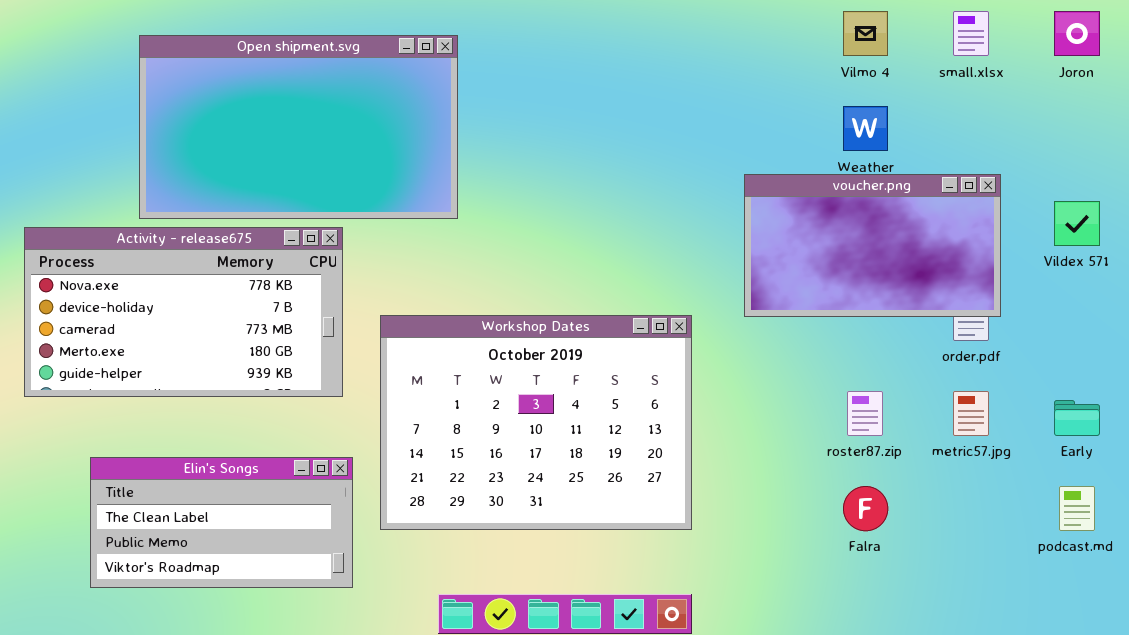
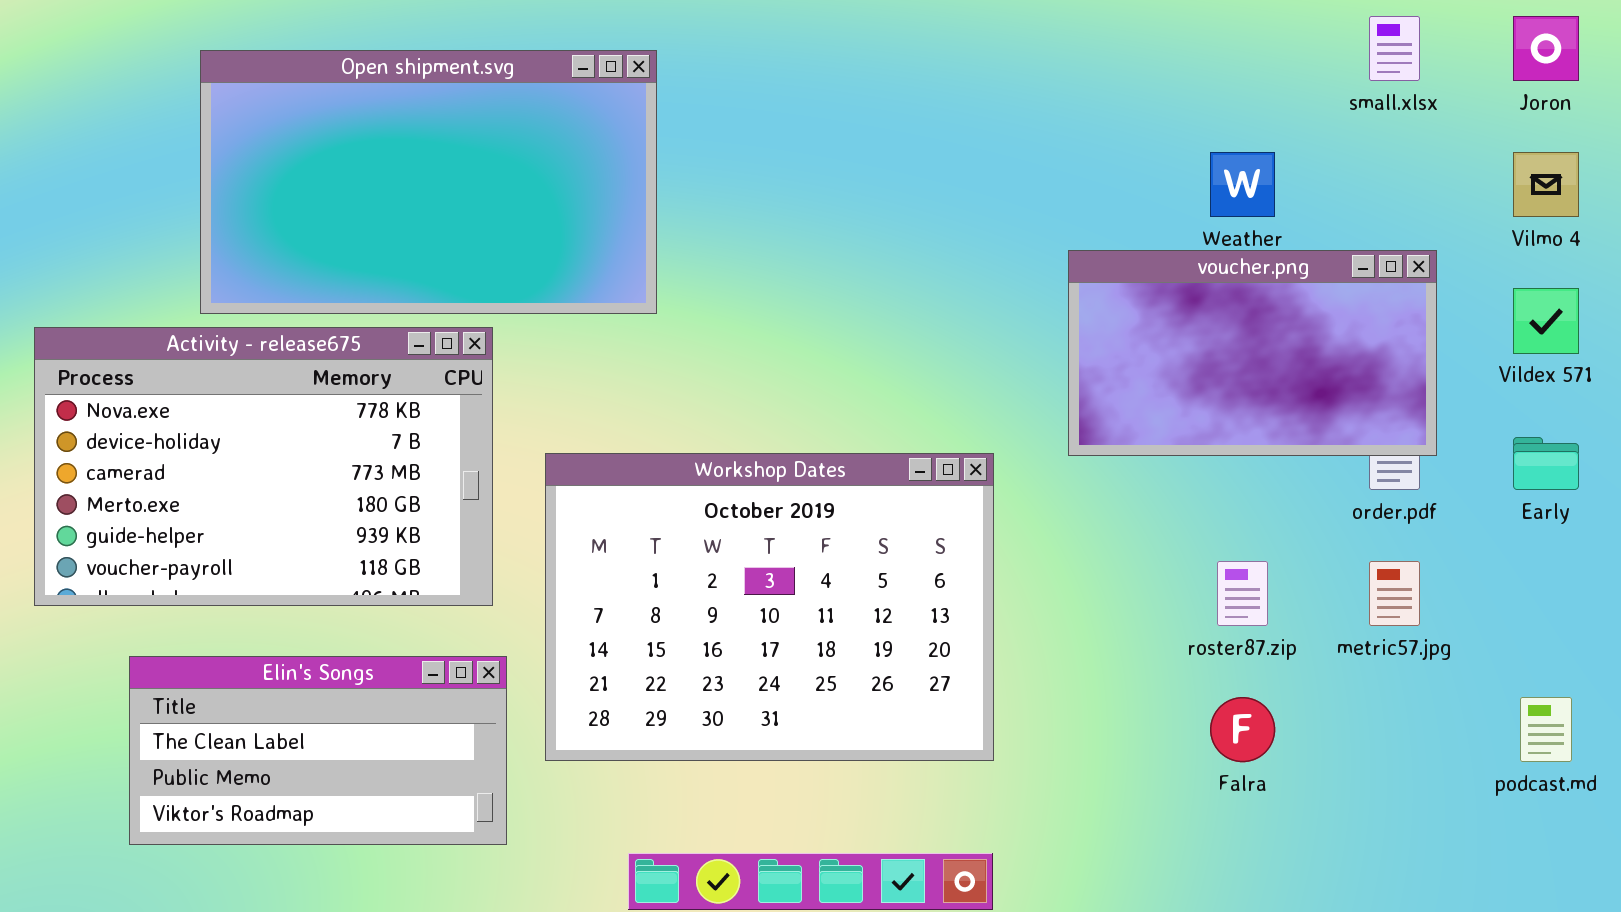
Vilmo 4: [843,11,888,56] -> [1513,152,1579,217], moved
Activity - release675: [24,227,343,397] -> [34,327,493,606], resized
Early: [1054,400,1100,436] -> [1513,437,1579,490], moved

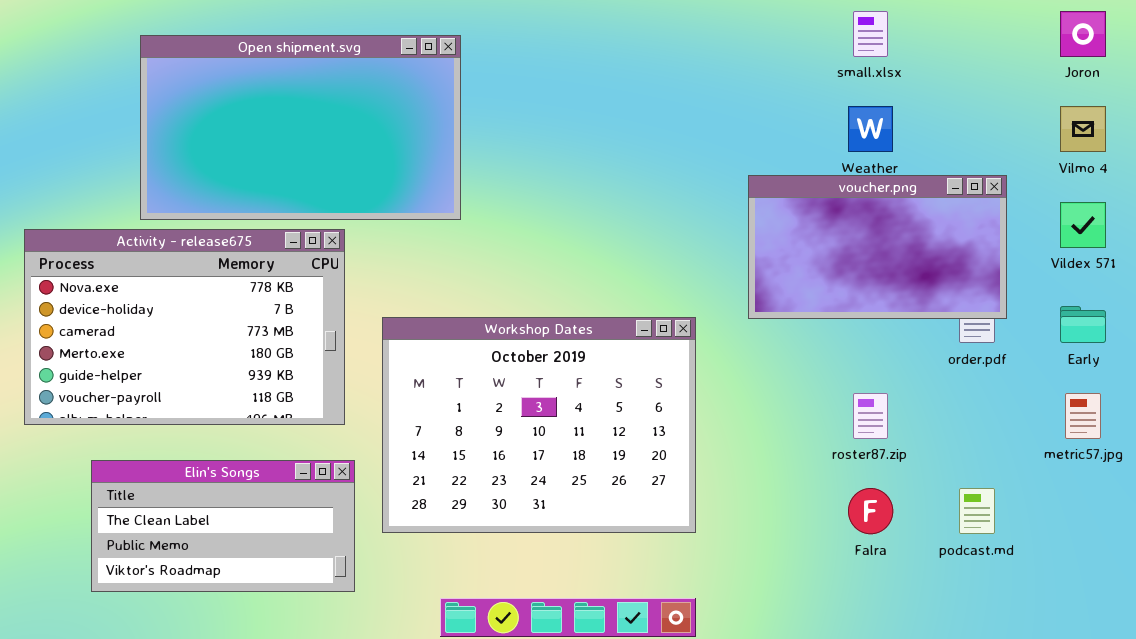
small.xlsx: [1369,16,1420,81] -> [853,11,888,57], moved
metric57.jpg: [1369,561,1420,626] -> [1065,393,1101,439], moved
podcast.md: [1520,697,1572,762] -> [959,488,995,534], moved

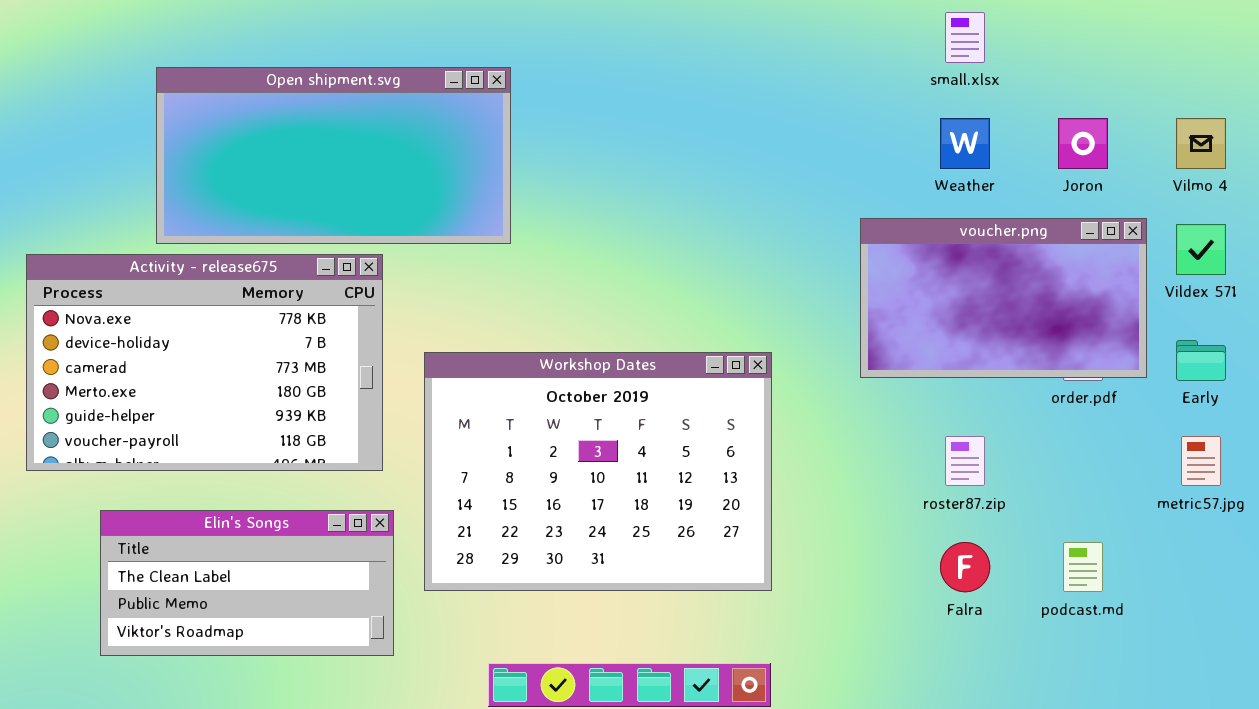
Joron: [1060,11,1106,57] -> [1058,118,1108,169], moved
Open shipment.svg: [140,35,461,220] -> [156,67,511,244], resized
voucher.png: [748,175,1007,319] -> [860,218,1147,378], moved

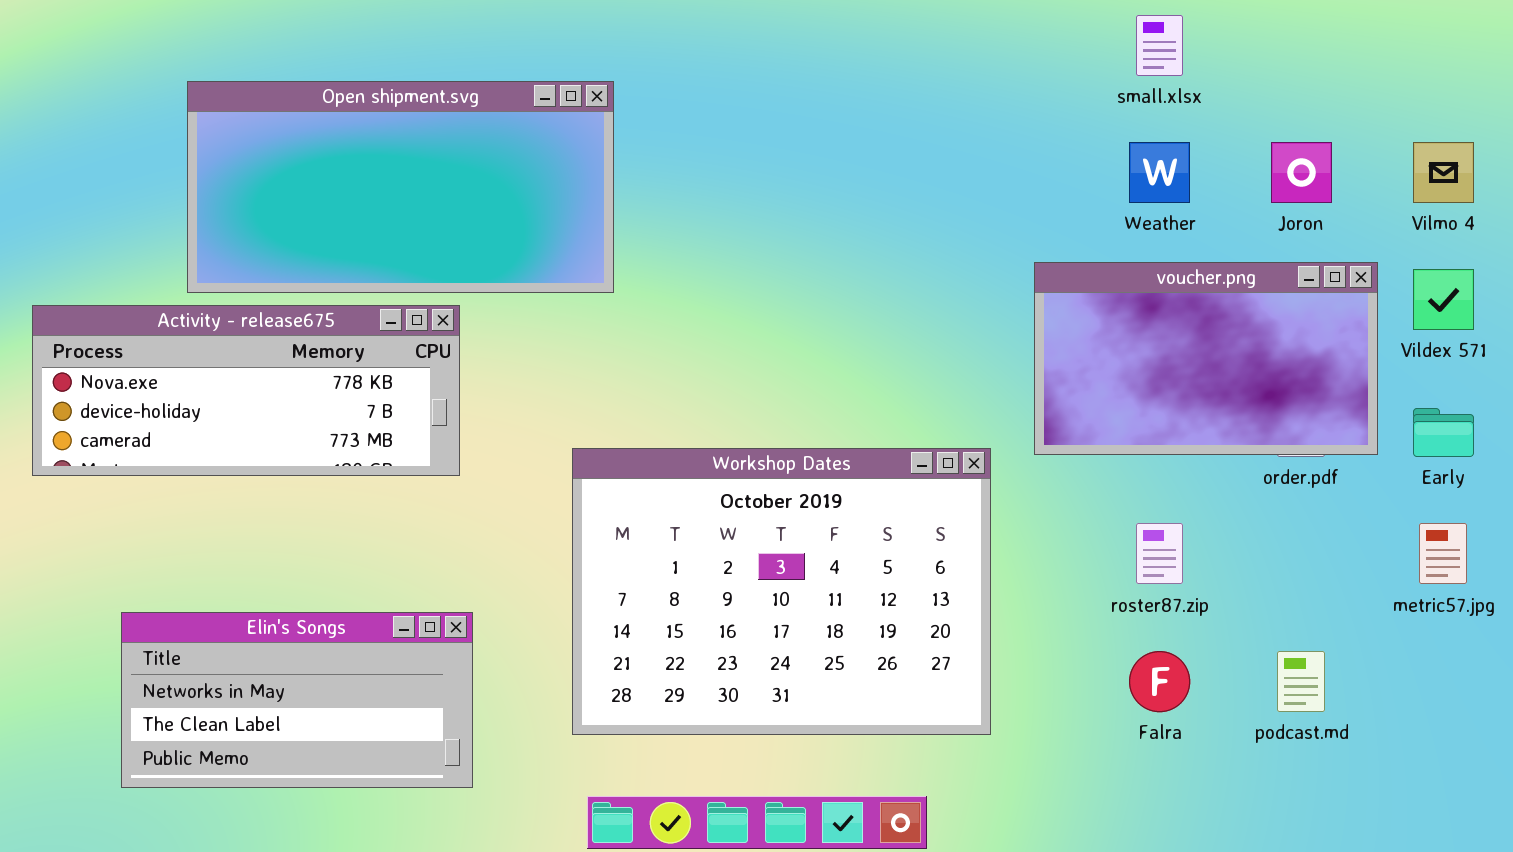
Activity - release675: [26,254,383,471] -> [32,305,460,476], resized
Workshop Dates: [424,352,772,591] -> [572,448,991,735], moved
Elin's Songs: [100,510,394,656] -> [121,612,473,788], scrolled up 1 row

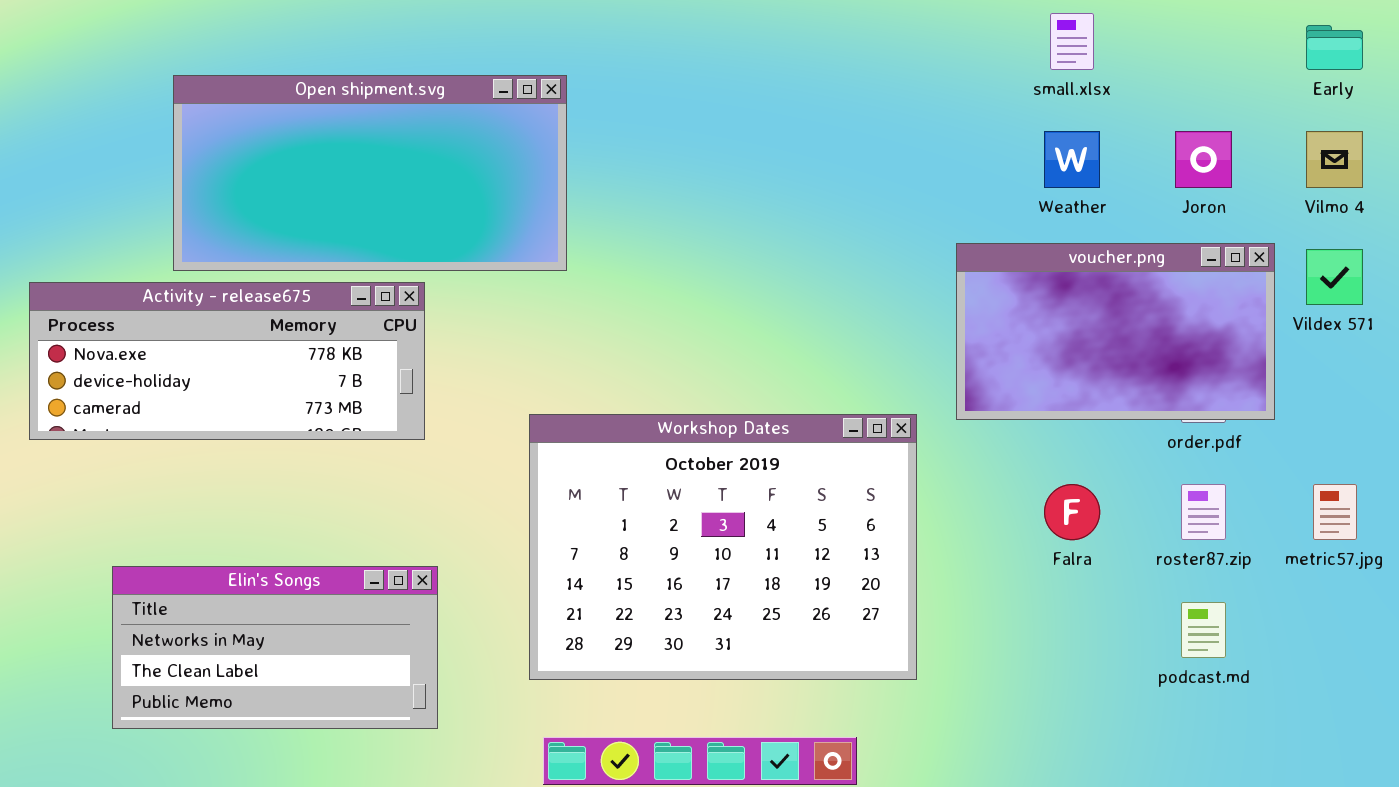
Early: [1413,408,1474,457] -> [1306,25,1363,70], moved
roster87.zip: [1136,523,1183,584] -> [1181,484,1226,540], moved
Falra: [1129,651,1190,712] -> [1044,484,1100,540], moved

